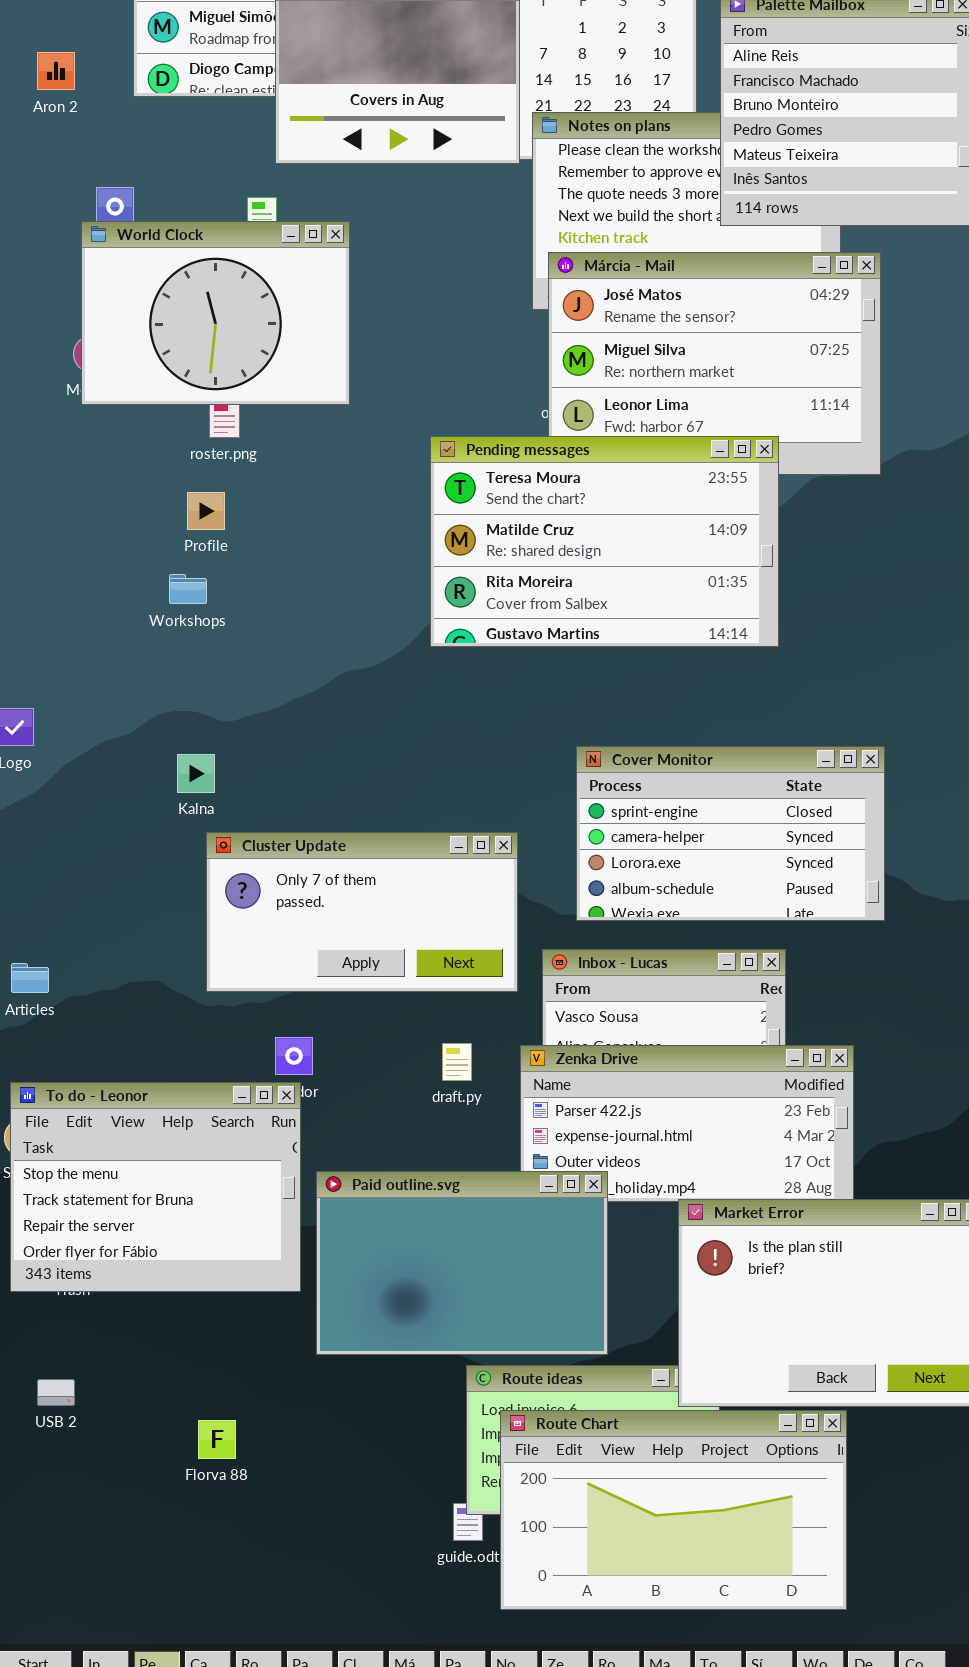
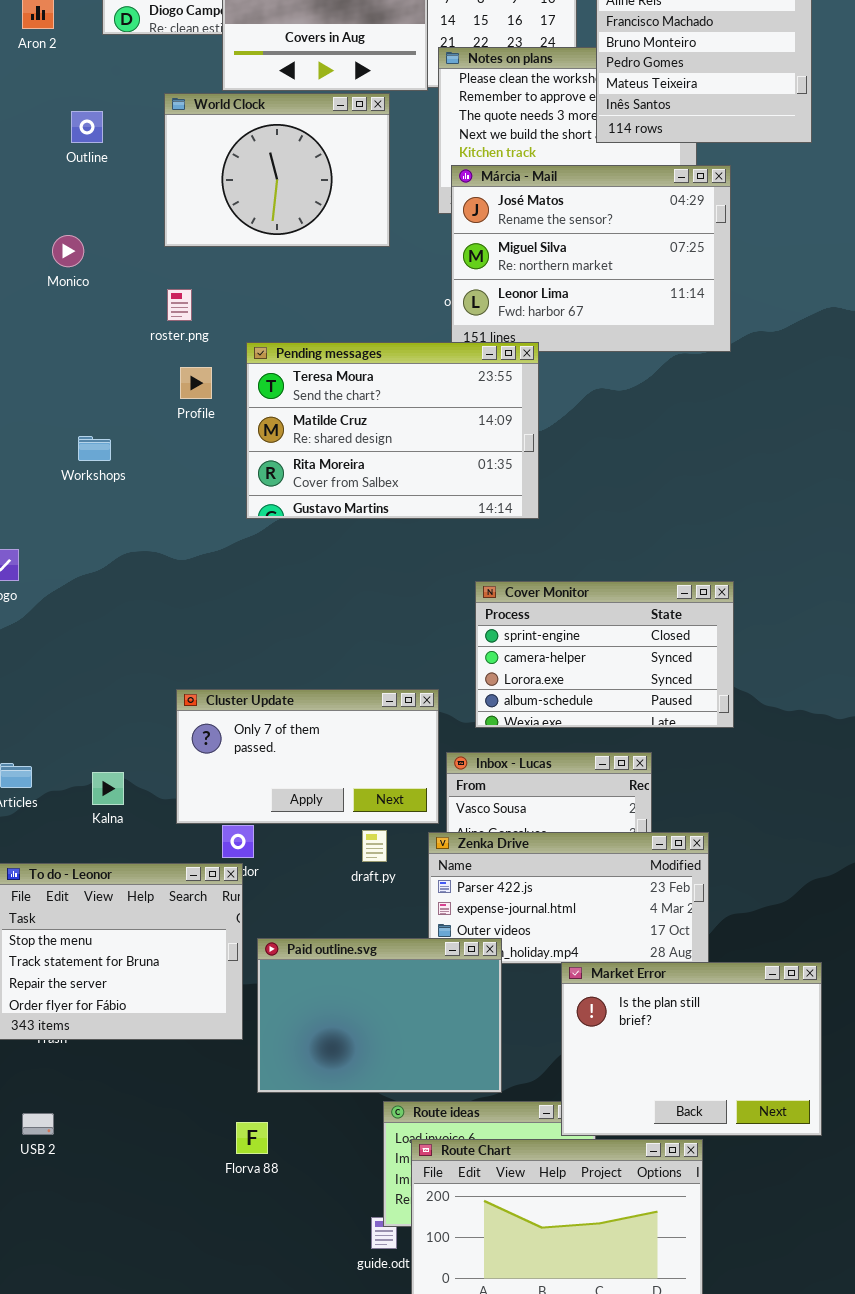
World Clock: [81,221,350,405] -> [164,93,390,247], moved
Pending messages: [430,436,779,647] -> [246,342,539,519], moved
Profile: [187,492,225,530] -> [180,367,212,399], moved
Workshops: [169,574,207,604] -> [78,436,111,461], moved
Kalna: [177,754,215,793] -> [92,772,124,805], moved
Cluster Update: [206,832,518,992] -> [176,689,439,824], moved
Florva 88: [198,1420,236,1459] -> [236,1122,268,1154], moved

